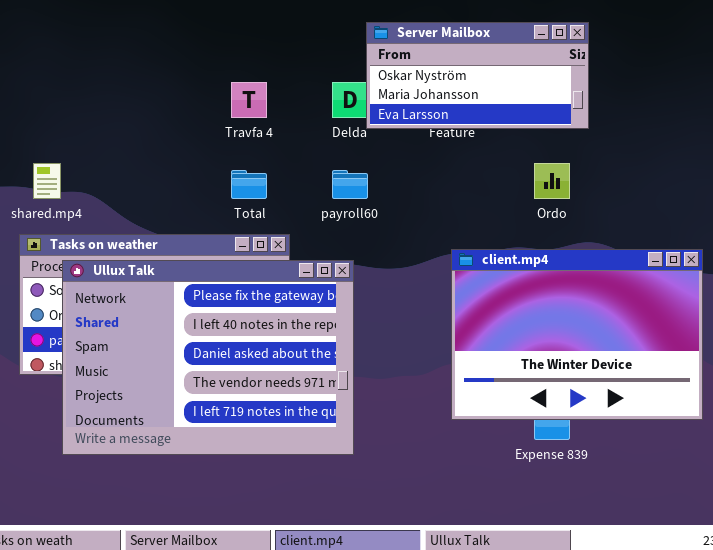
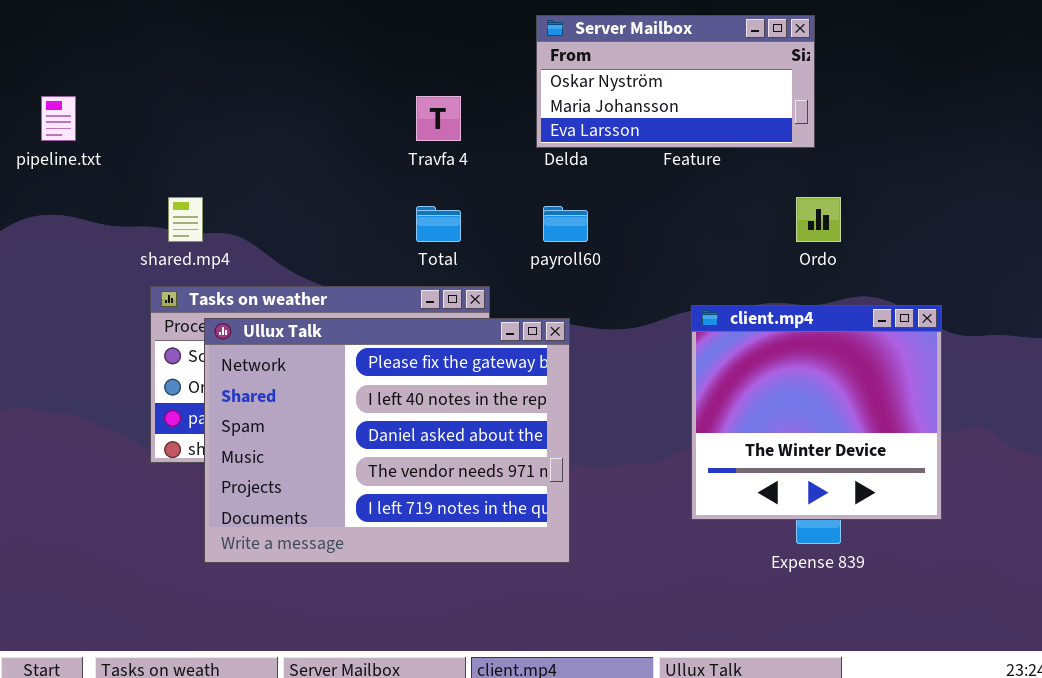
Server Mailbox: [366,22,589,129] -> [536,15,815,148], moved
client.mp4: [451,249,703,420] -> [691,305,942,520], resized

